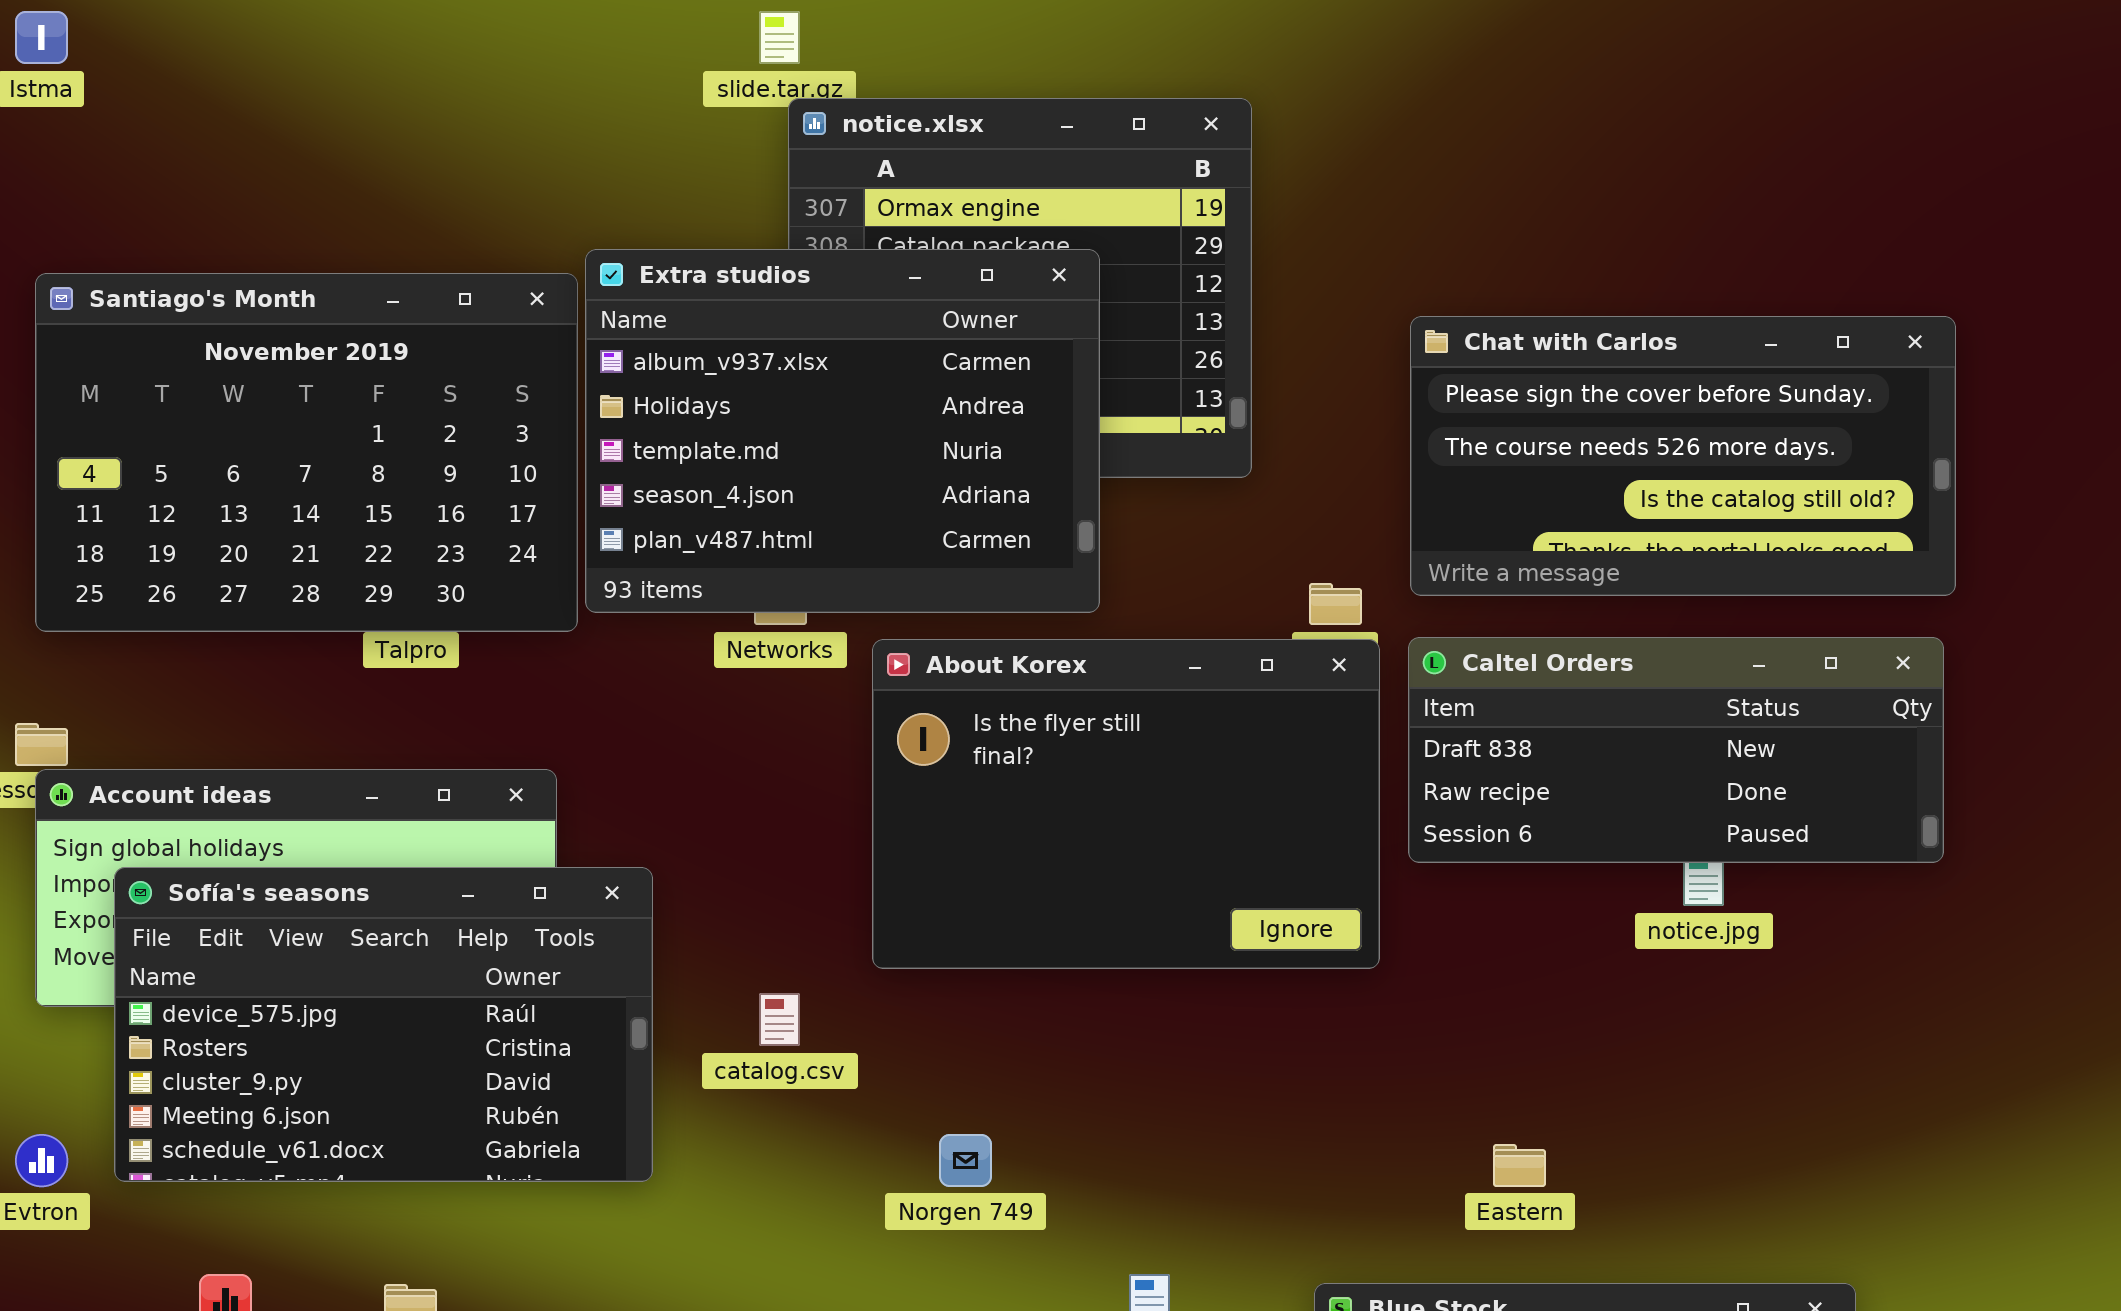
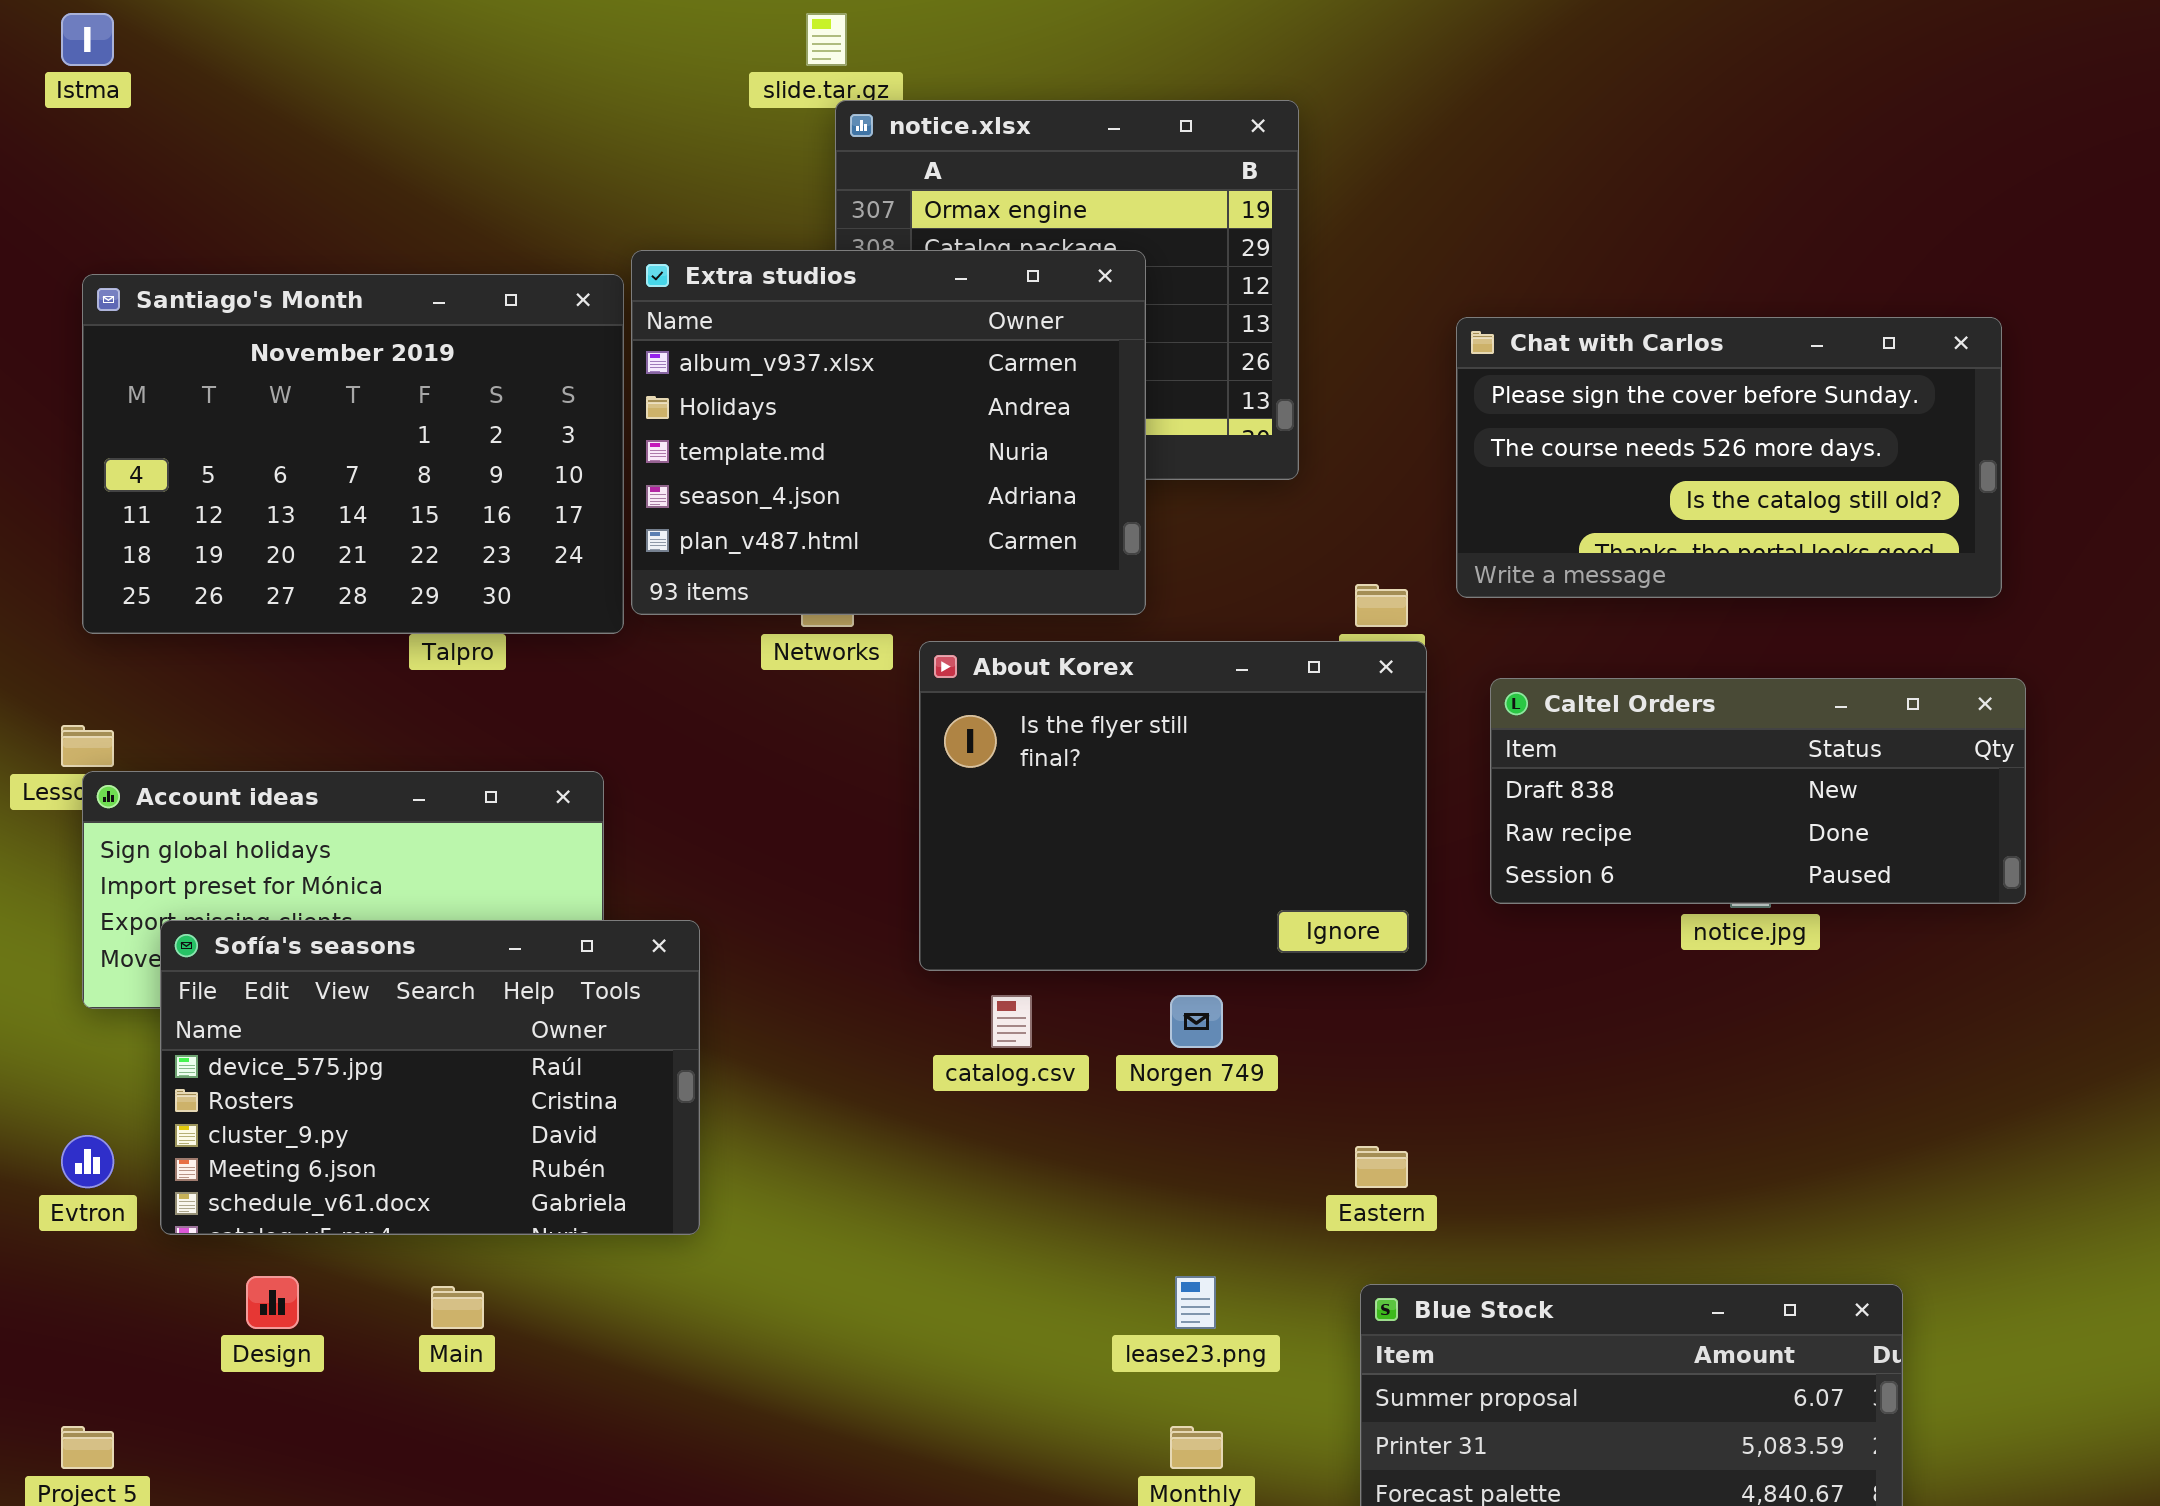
Caltel Orders: [1408,637,1944,863] -> [1490,678,2026,904], moved
Sofía's seasons: [114,867,653,1182] -> [160,920,700,1235], moved
catalog.csv: [759,993,800,1046] -> [991,995,1032,1048], moved
Norgen 749: [939,1134,992,1187] -> [1170,995,1223,1048], moved
Eastern: [1493,1144,1546,1187] -> [1355,1146,1408,1188], moved

